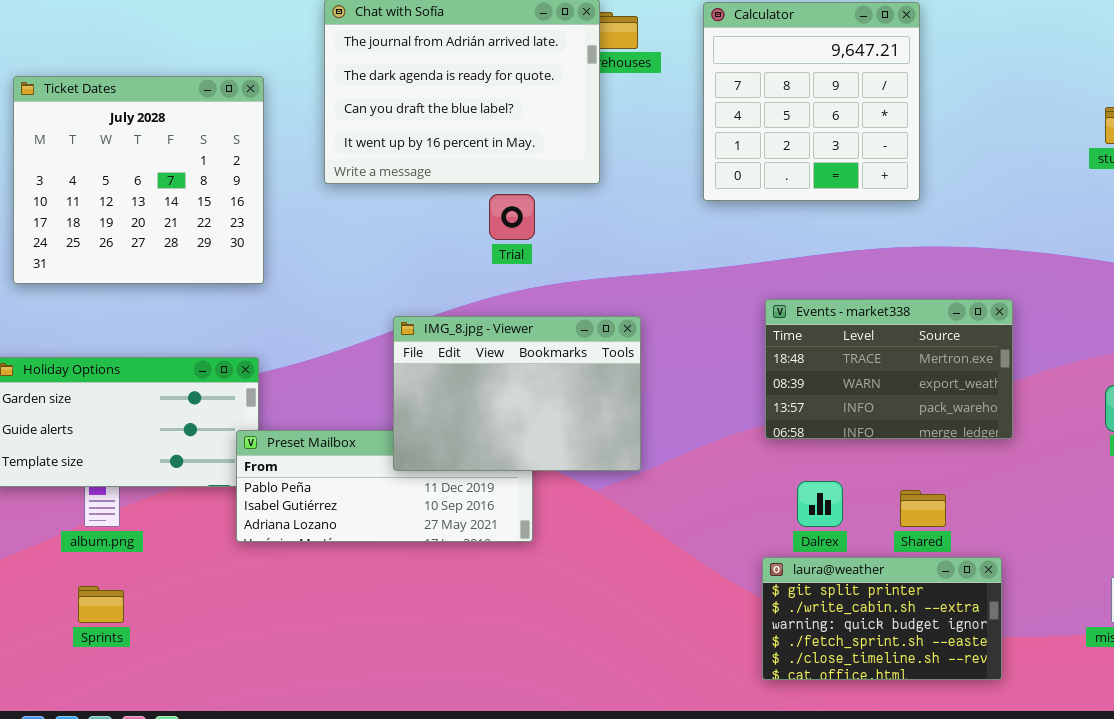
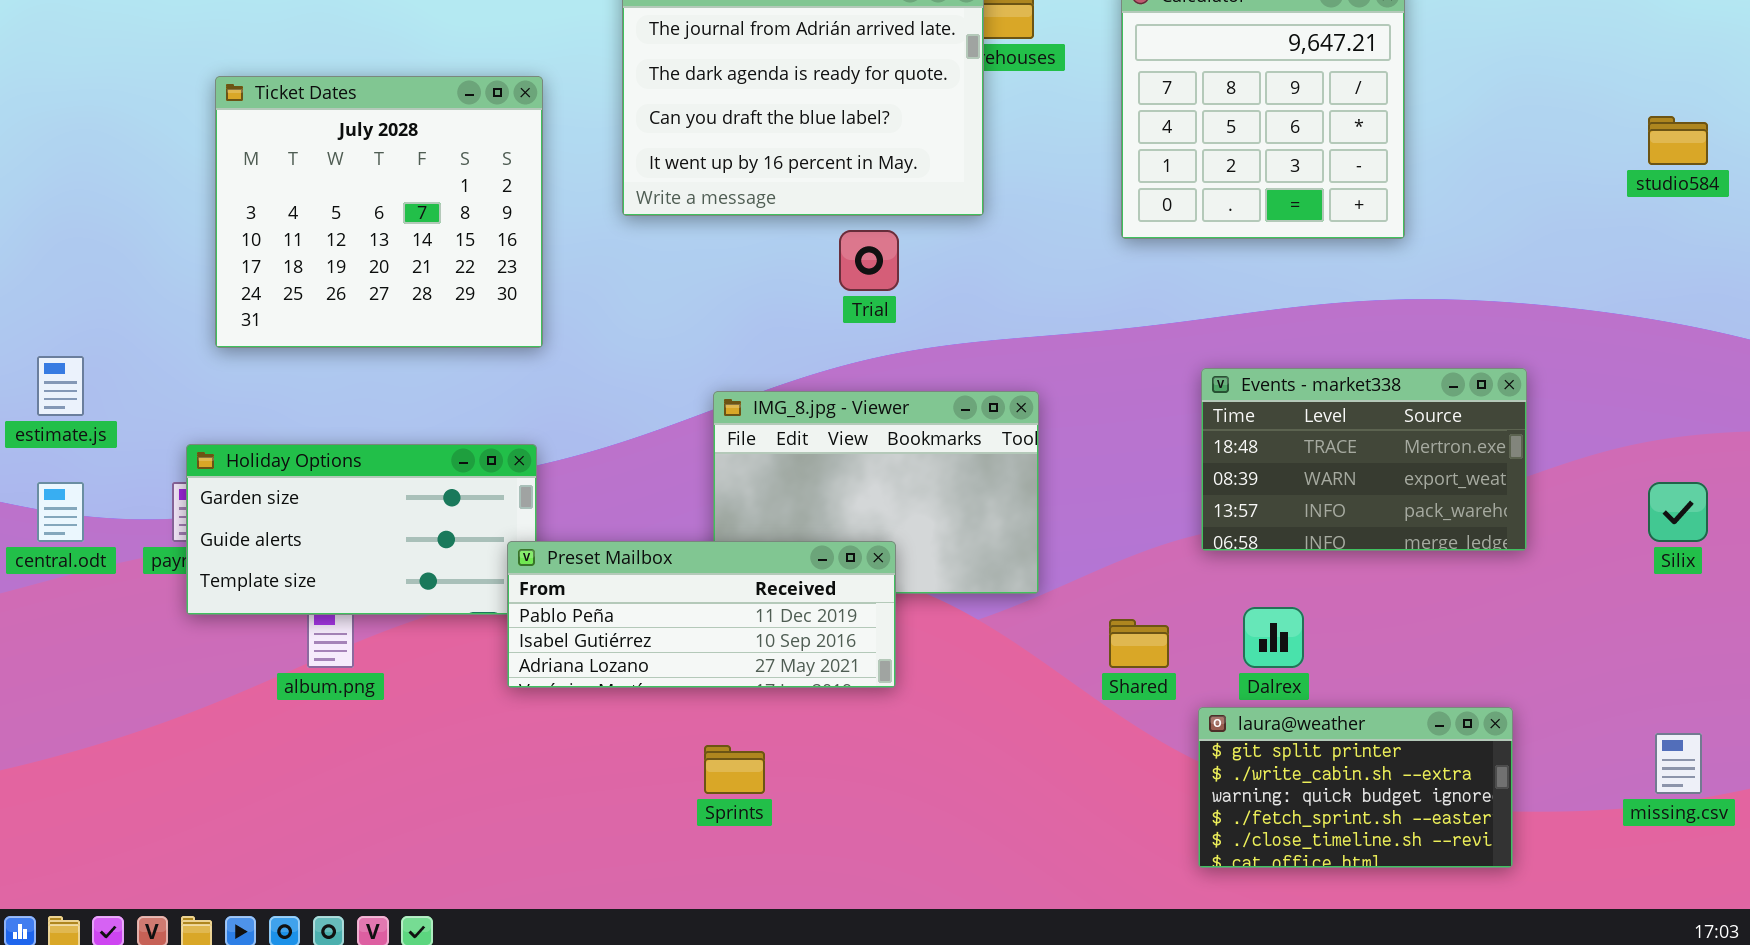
Preset Mailbox: [236,430,533,542] -> [507,541,896,688], raised
Shared: [900,490,946,527] -> [1109,619,1169,668], moved
Sprints: [78,586,124,623] -> [704,745,765,794], moved

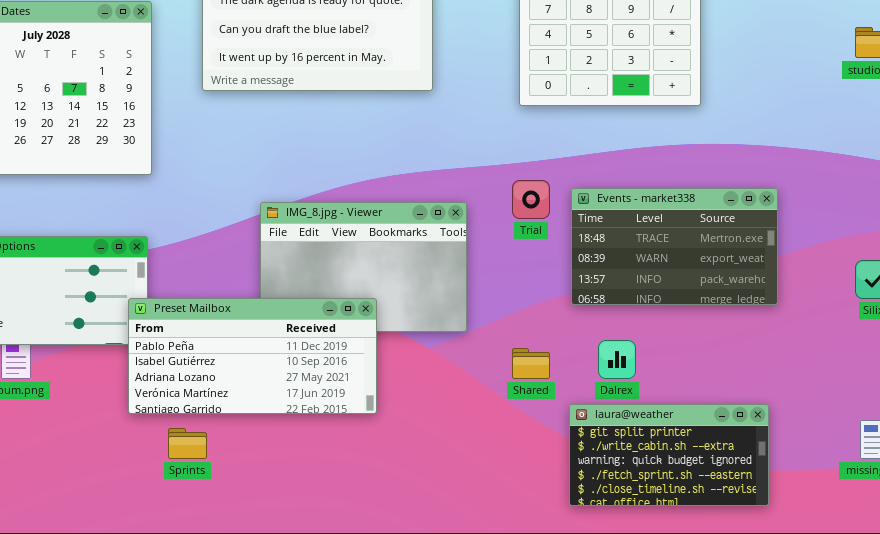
Trial: [839,230,899,291] -> [512,180,550,219], moved
Preset Mailbox: [507,541,896,688] -> [128,298,377,414], resized
Sprints: [704,745,765,794] -> [168,428,207,459], moved

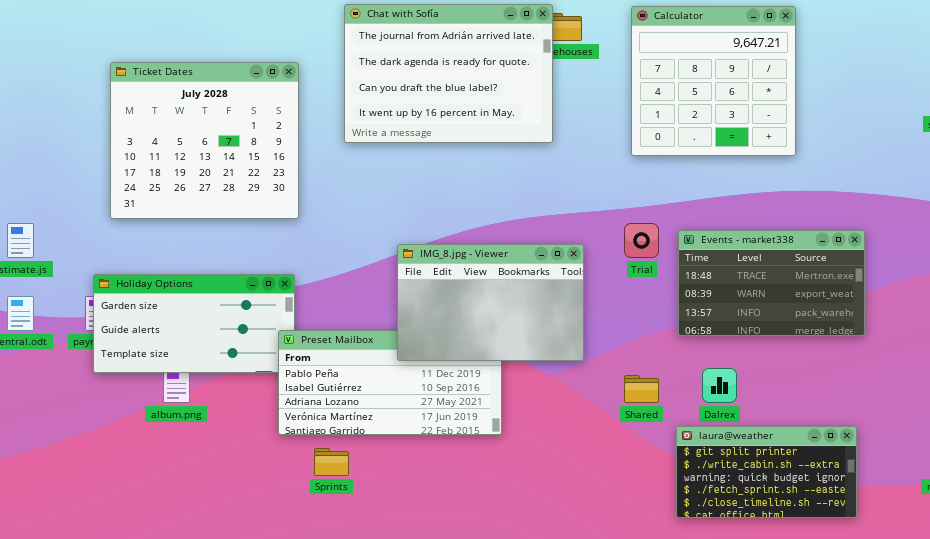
IMG_8.jpg - Viewer: [260,202,467,332] -> [397,244,584,361], raised

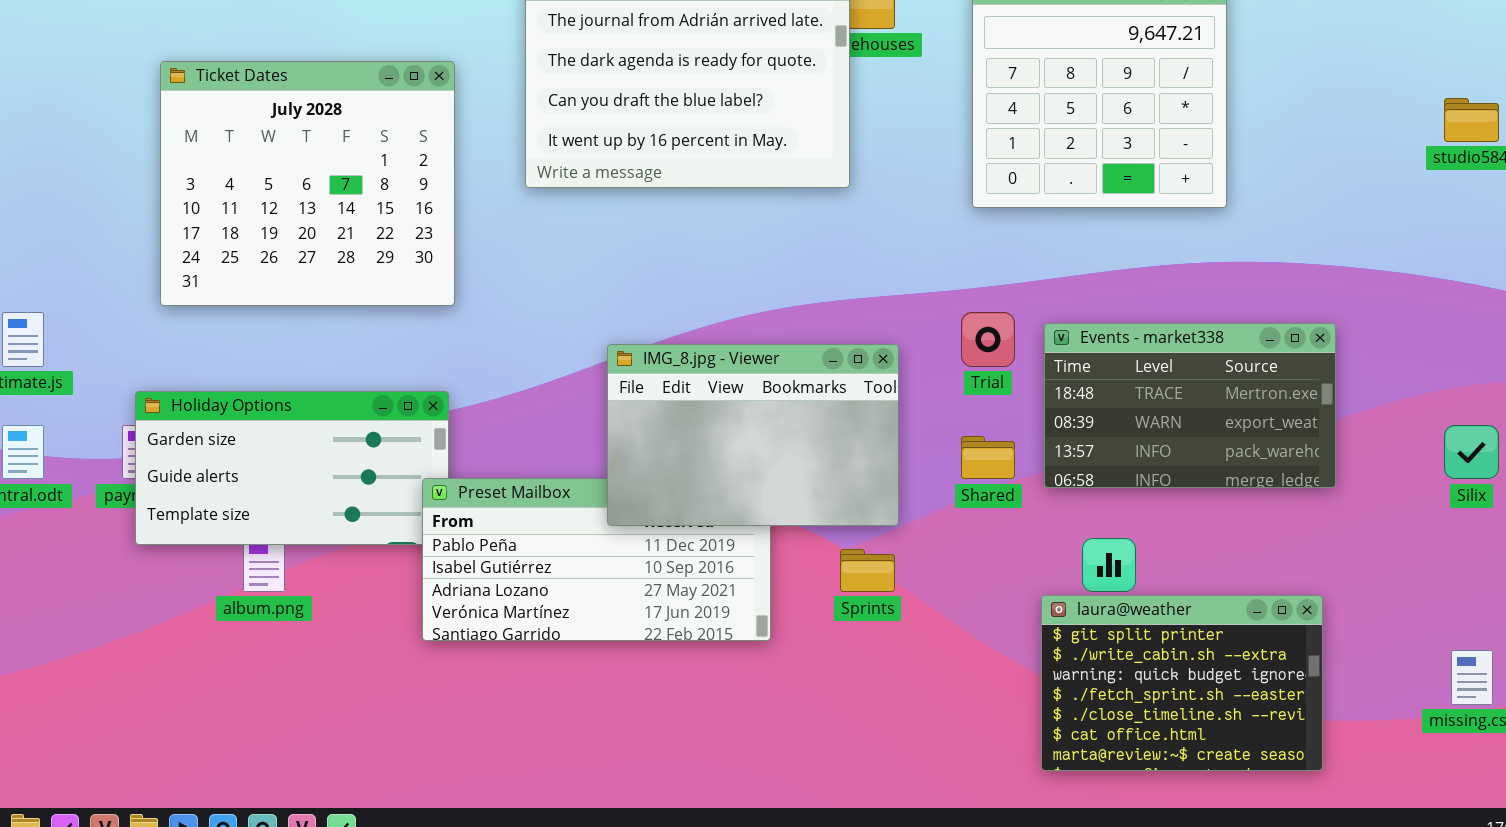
Shared: [624,375,659,403] -> [961,436,1015,479], moved
laura@weather: [676,426,857,518] -> [1041,595,1323,771], resized
Sprints: [314,448,349,476] -> [840,549,895,592], moved

